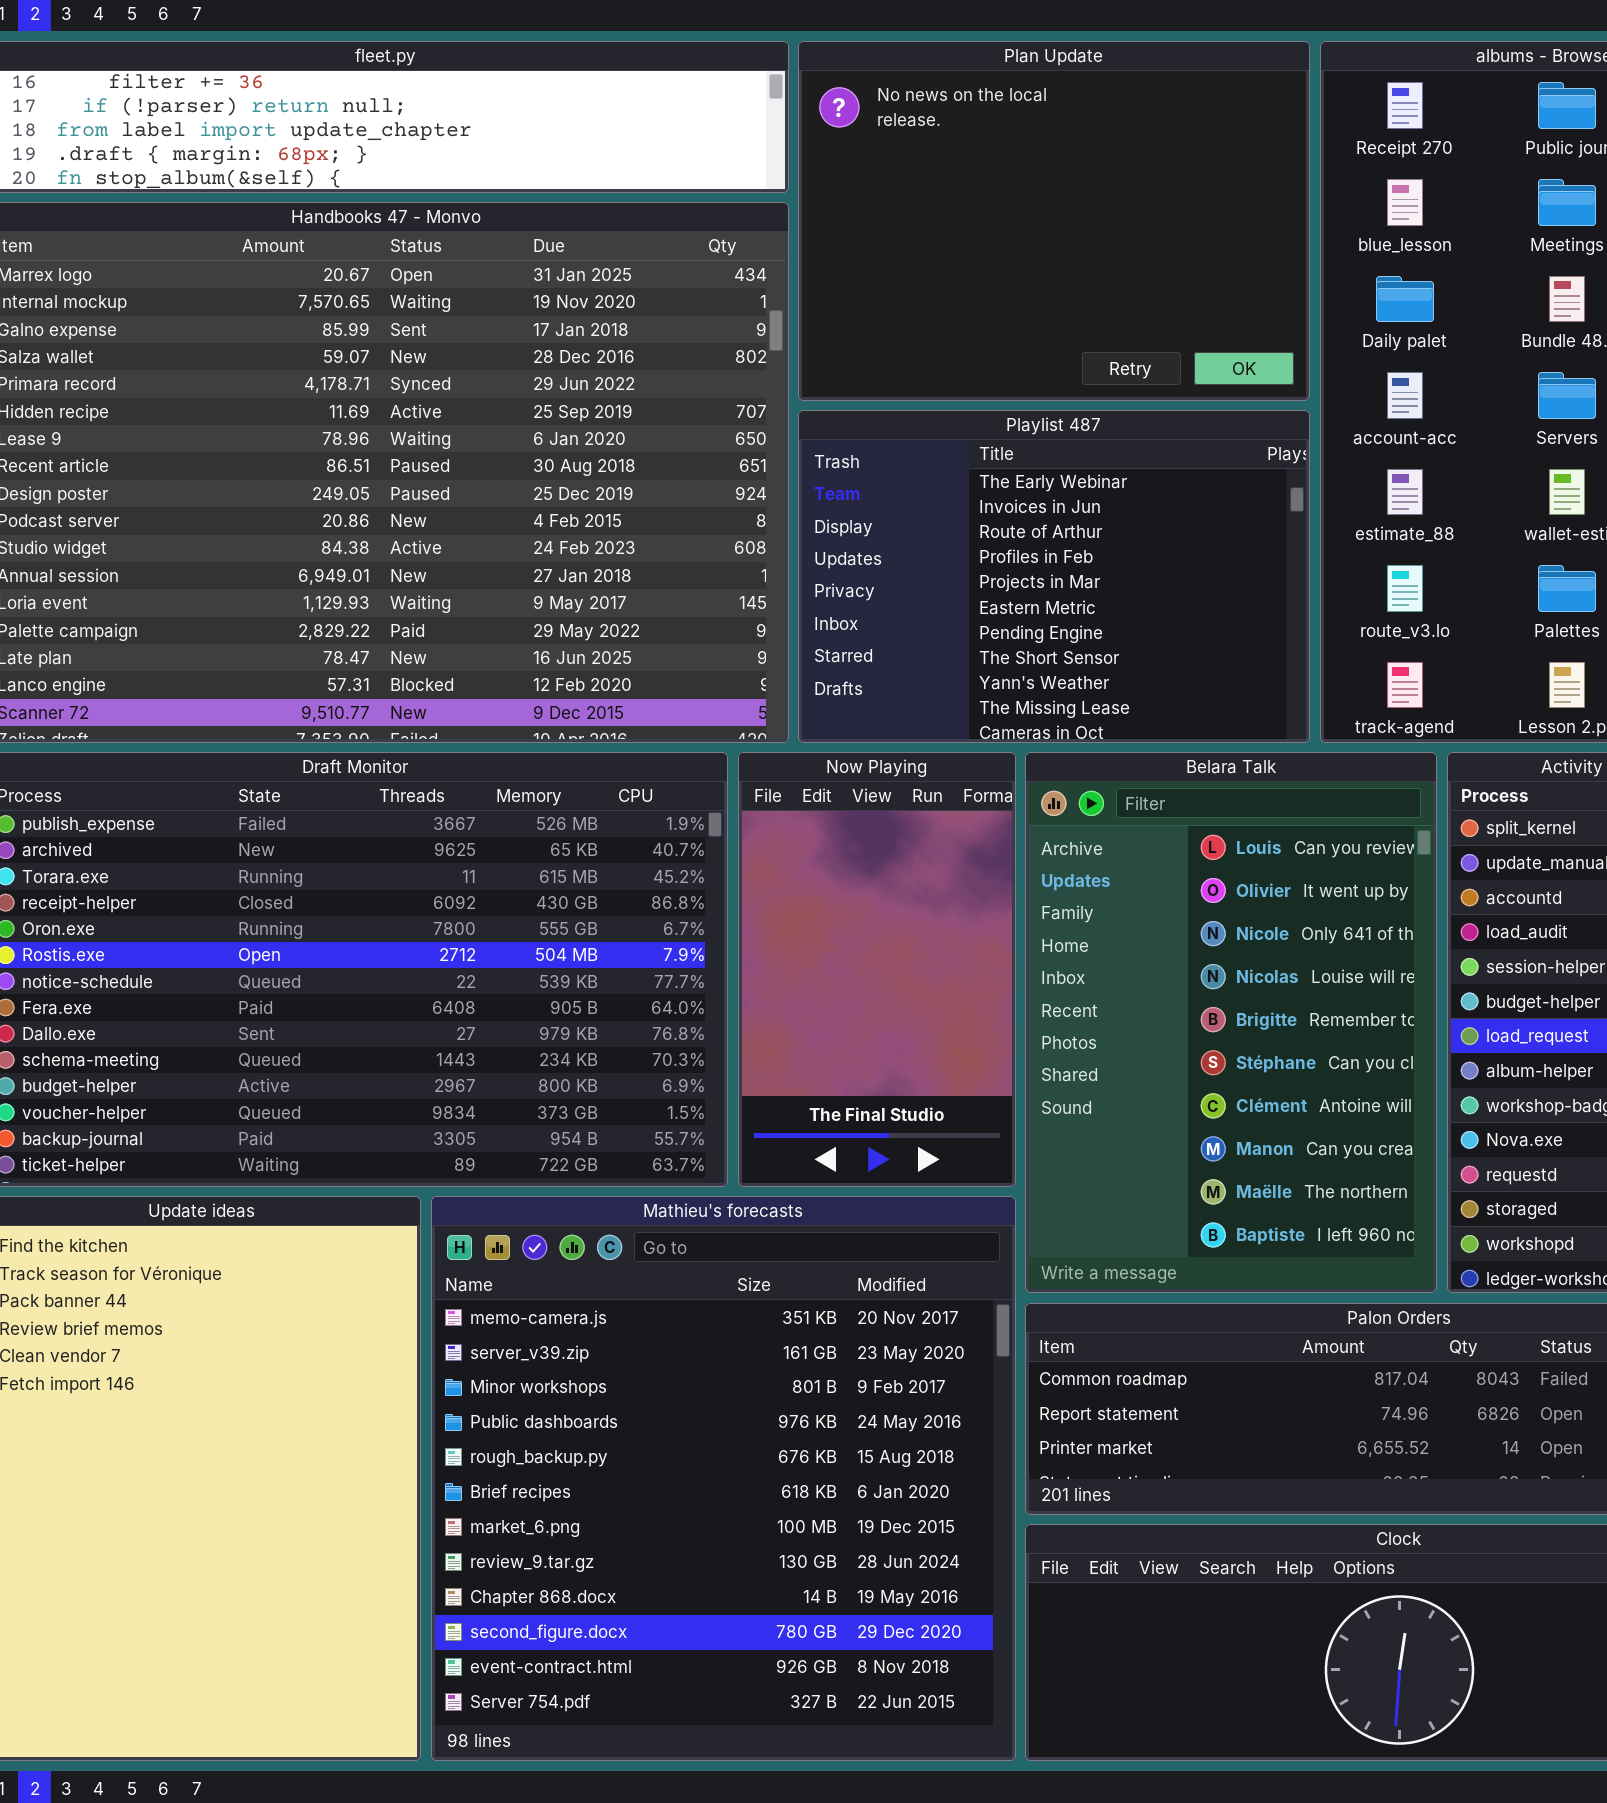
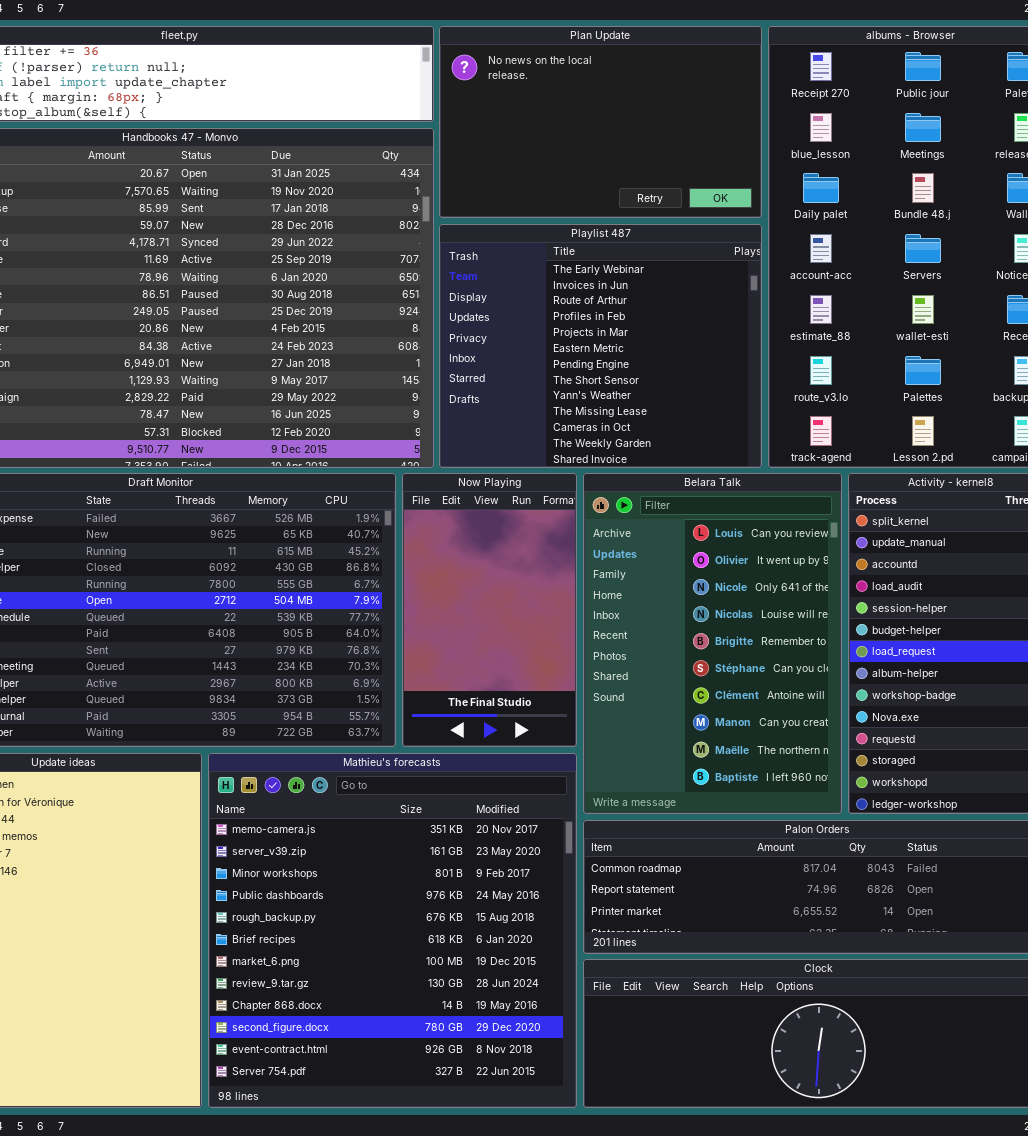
Plan Update: [798,41,1310,401] -> [439,26,762,218], resized
Playlist 487: [798,410,1310,743] -> [439,224,762,468], resized

